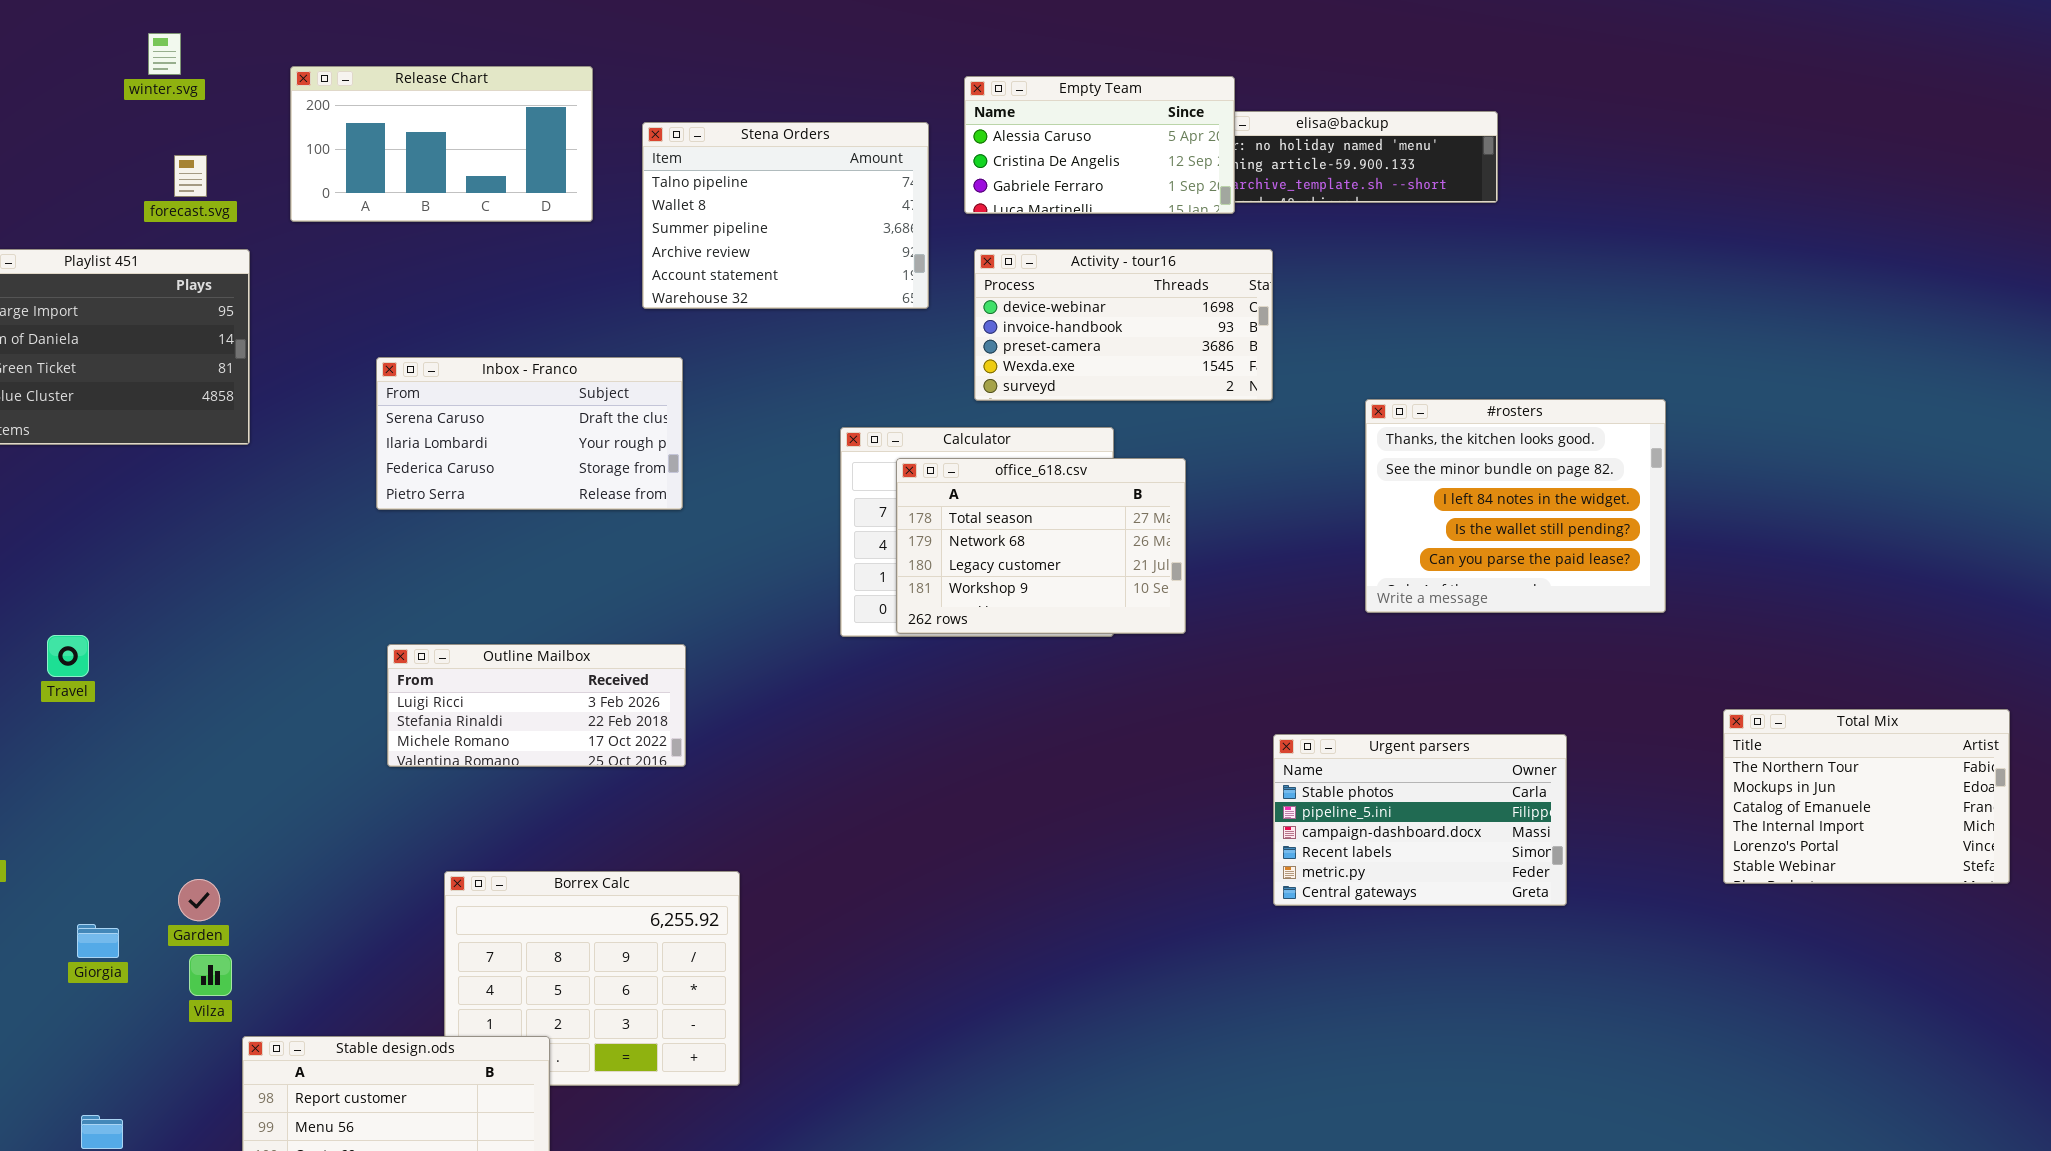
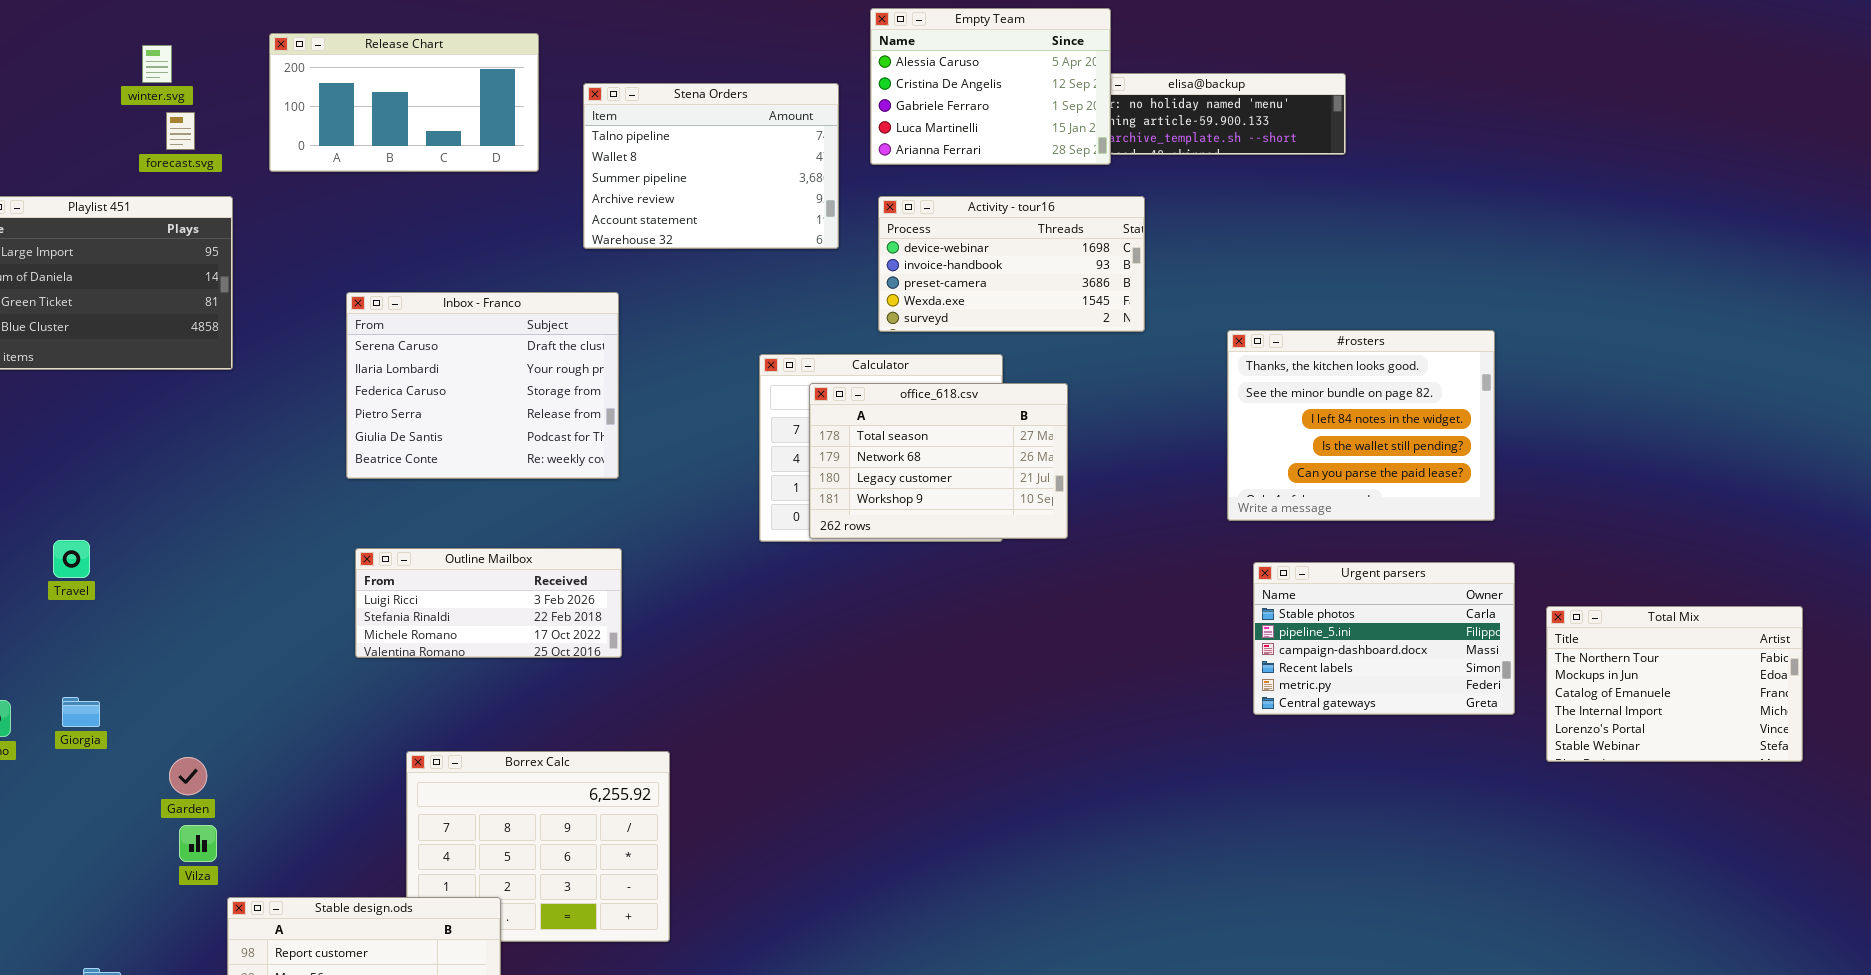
winter.svg: [148,33,181,75] -> [142,45,172,83], moved
Empty Team: [964,76,1235,214] -> [870,8,1111,165], resized
Inbox - Franco: [376,357,683,510] -> [346,292,619,479], resized
Urgent parsers: [1273,734,1567,906] -> [1253,562,1515,715], moved
Giorgia: [77,924,119,958] -> [62,697,100,727], moved

